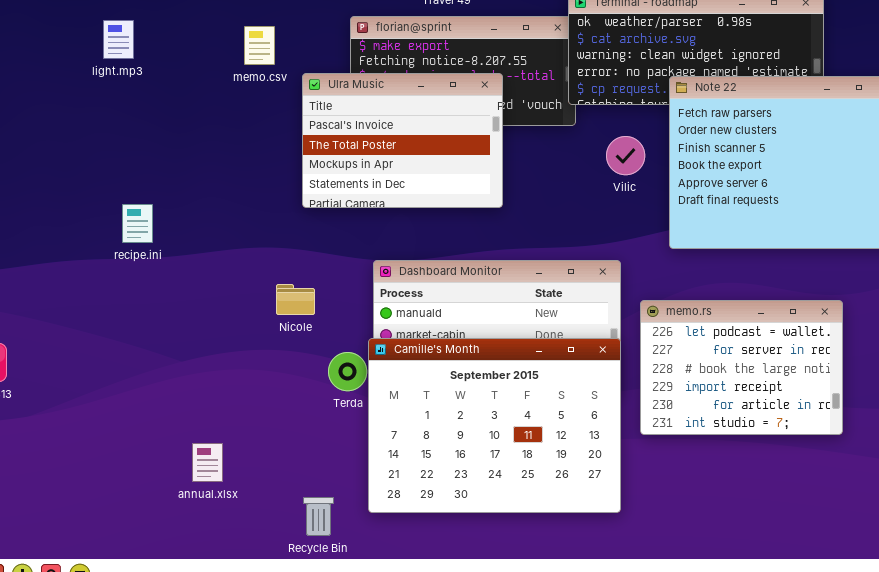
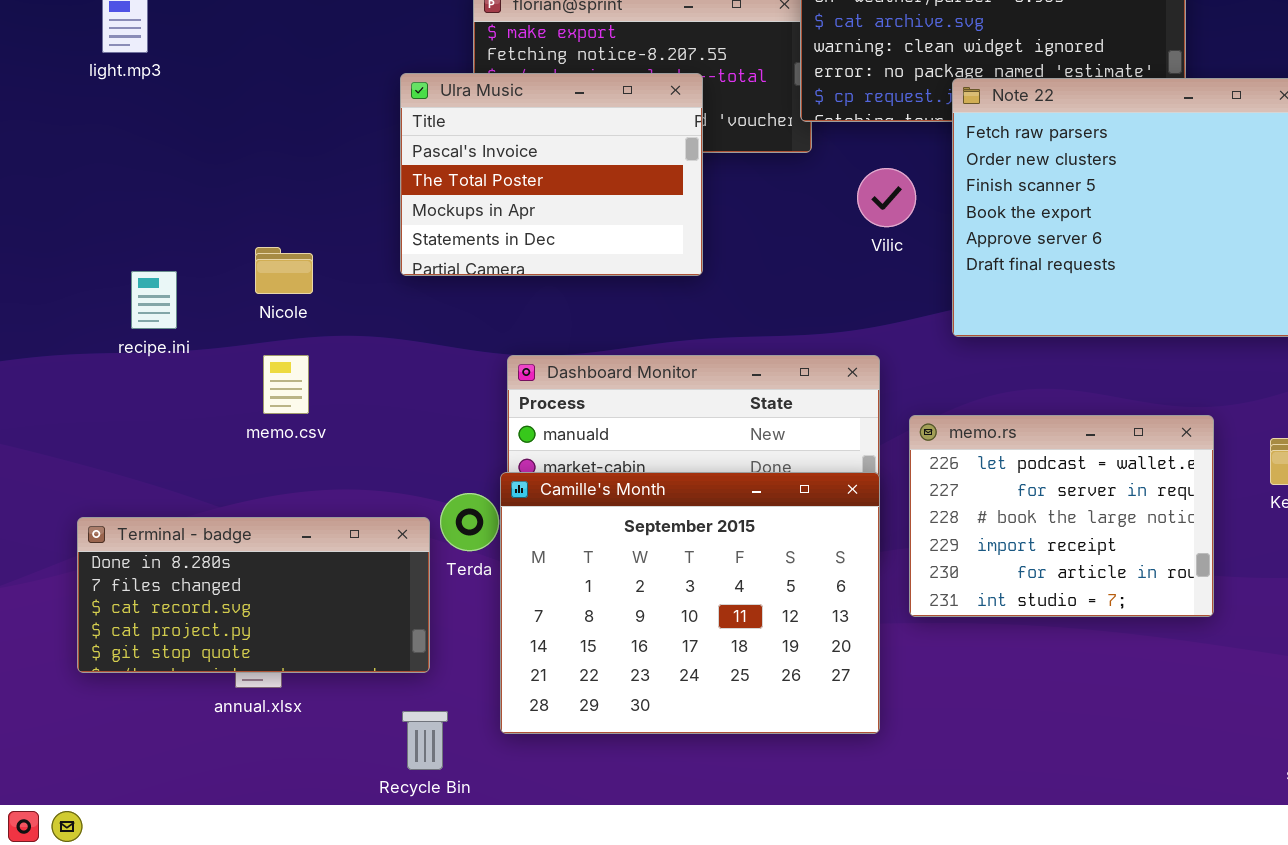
memo.csv: [244,26,275,65] -> [263,355,309,414], moved
Nicole: [276,284,315,315] -> [255,247,313,294], moved
Terminal - badge: none -> [77,517,430,673], opened

